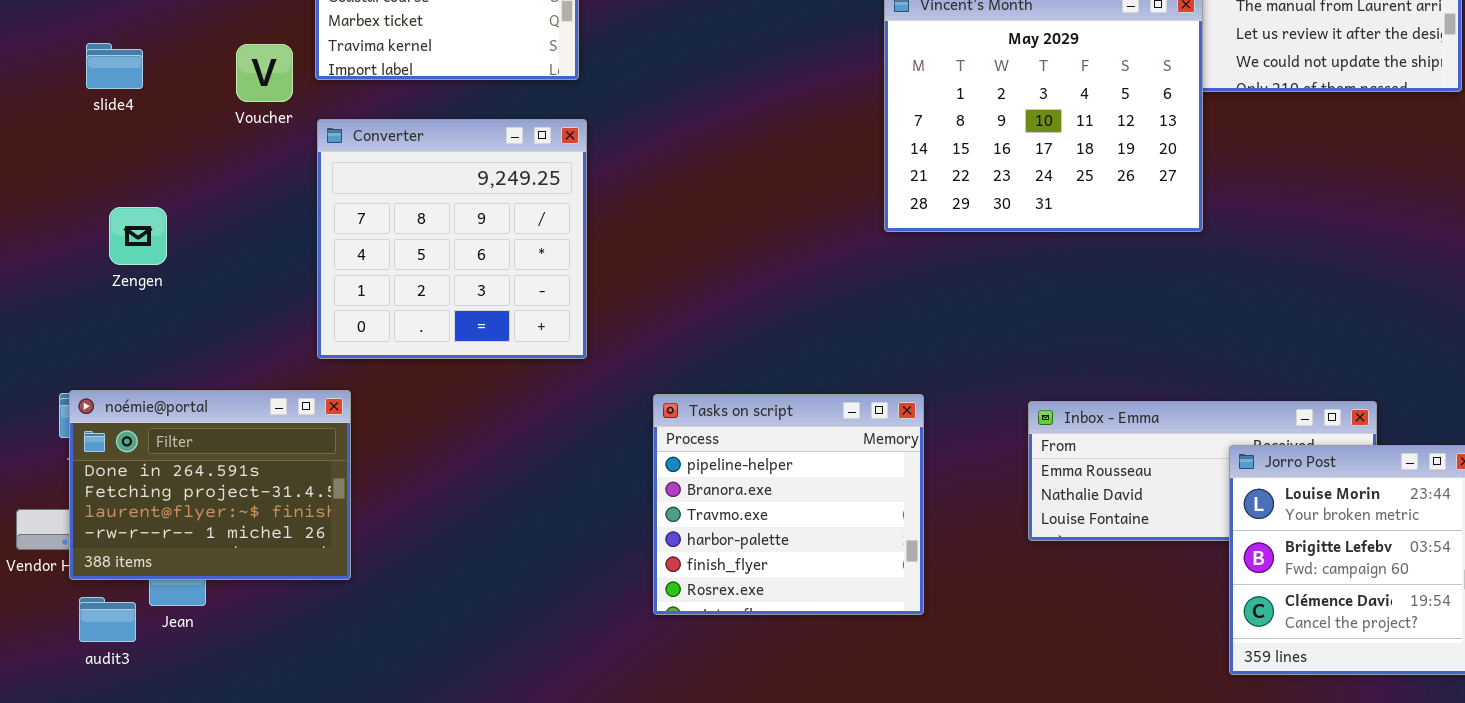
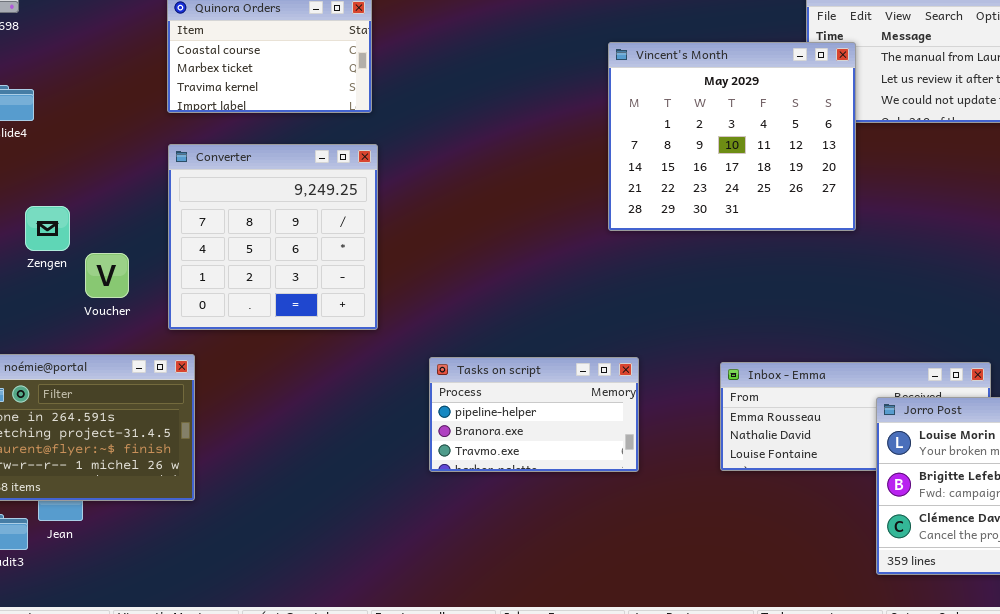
Voucher: [236,44,293,102] -> [85,253,129,298], moved
Zengen: [109,207,167,265] -> [25,206,70,251], moved
Tasks on script: [653,394,924,615] -> [429,357,639,472], resized

